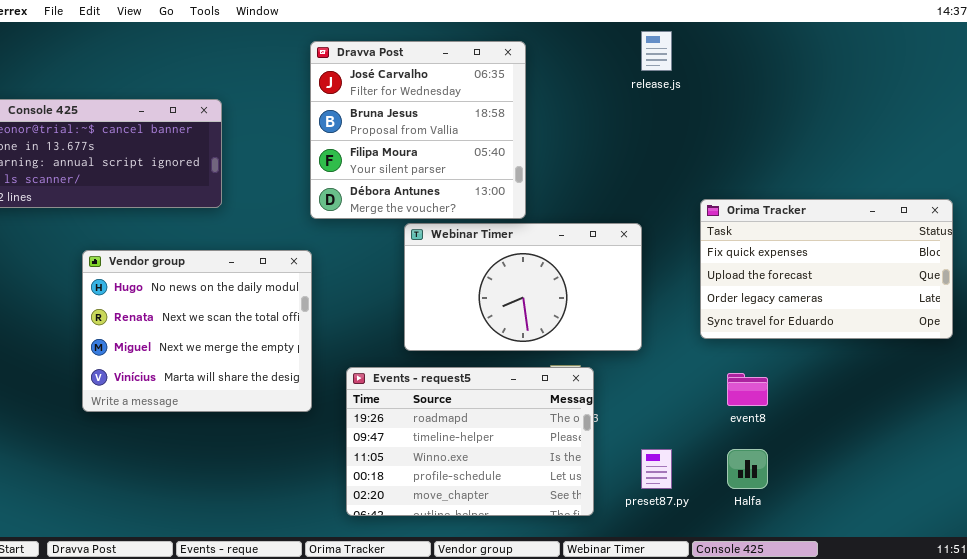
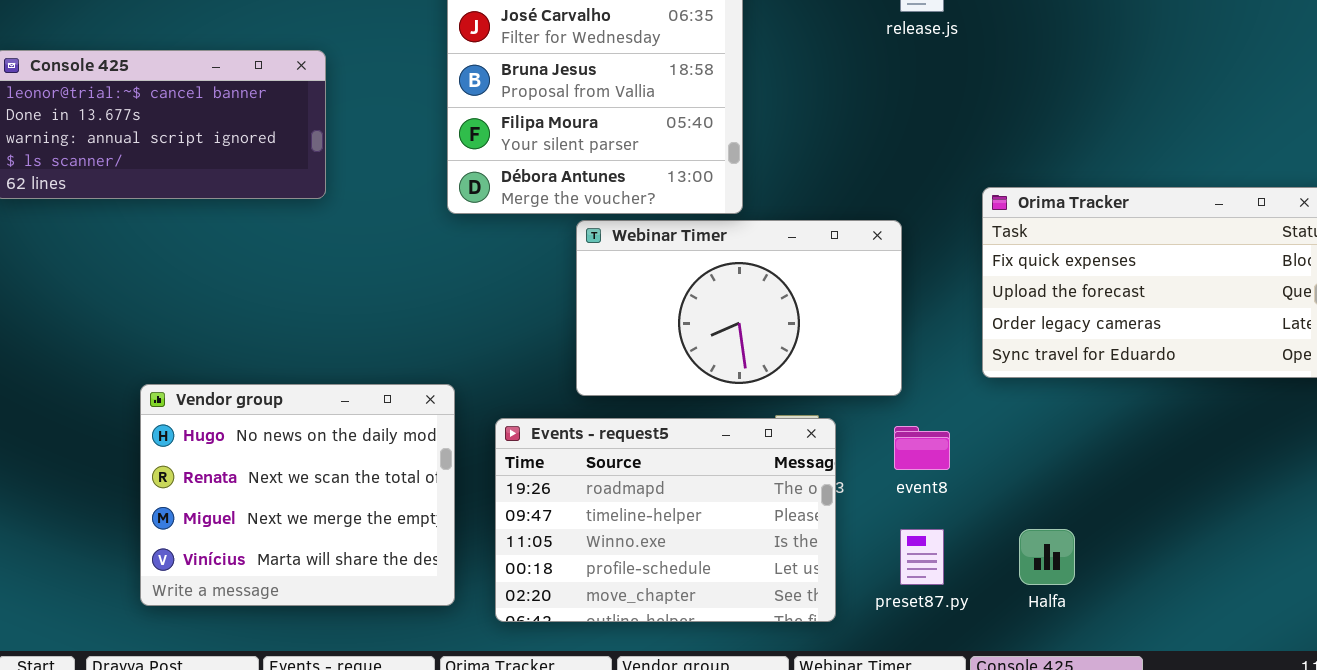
Vendor group: [82,250,312,412] -> [140,384,455,606], moved
event8: [727,373,768,406] -> [894,426,950,470], moved

